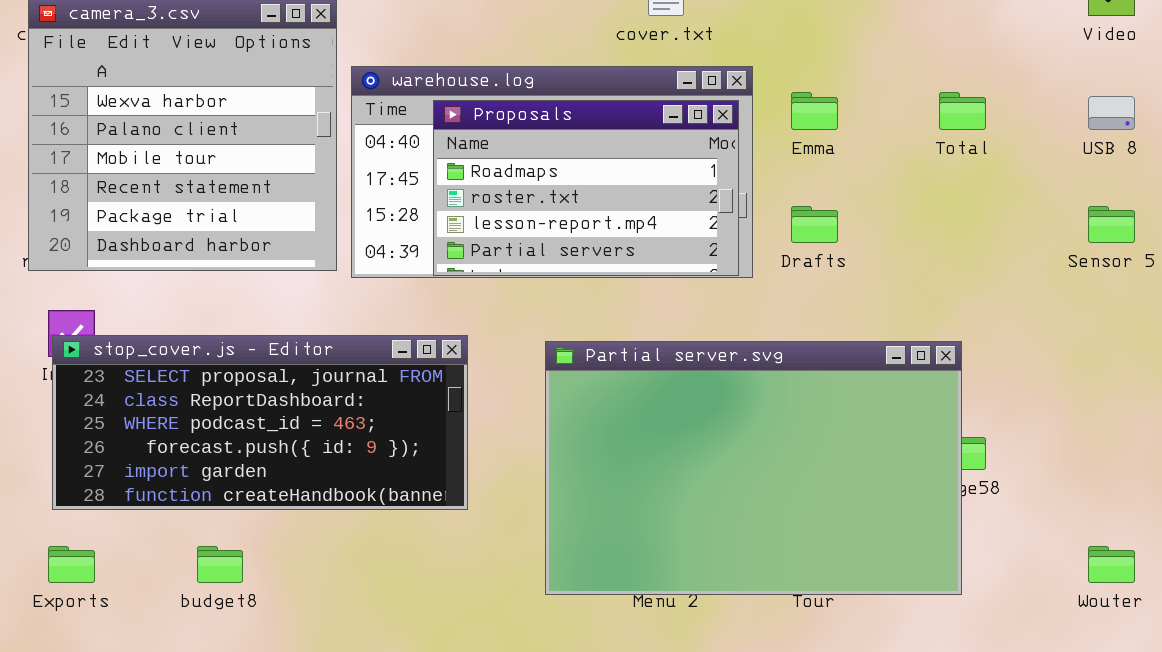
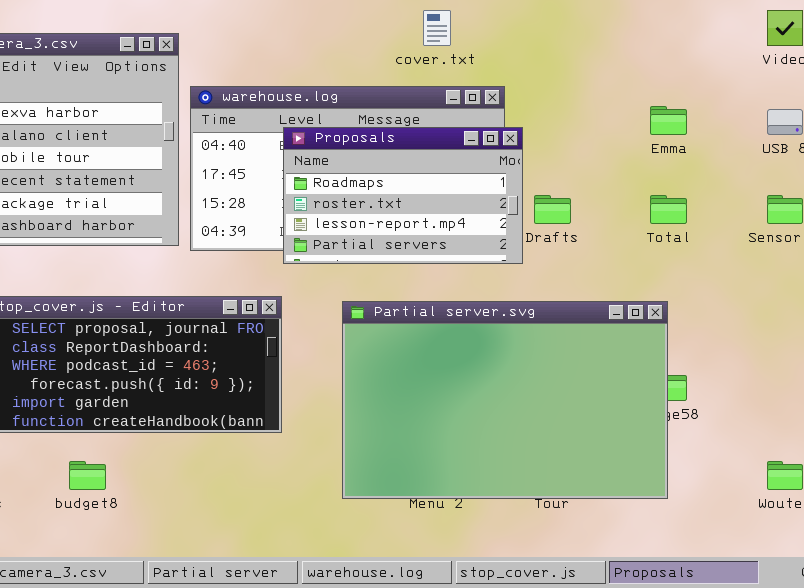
Emma: [791,92,838,130] -> [650,106,687,135], moved
Total: [939,92,986,130] -> [650,195,687,224], moved
Proposals: [433,100,739,276] -> [283,127,523,264], moved

